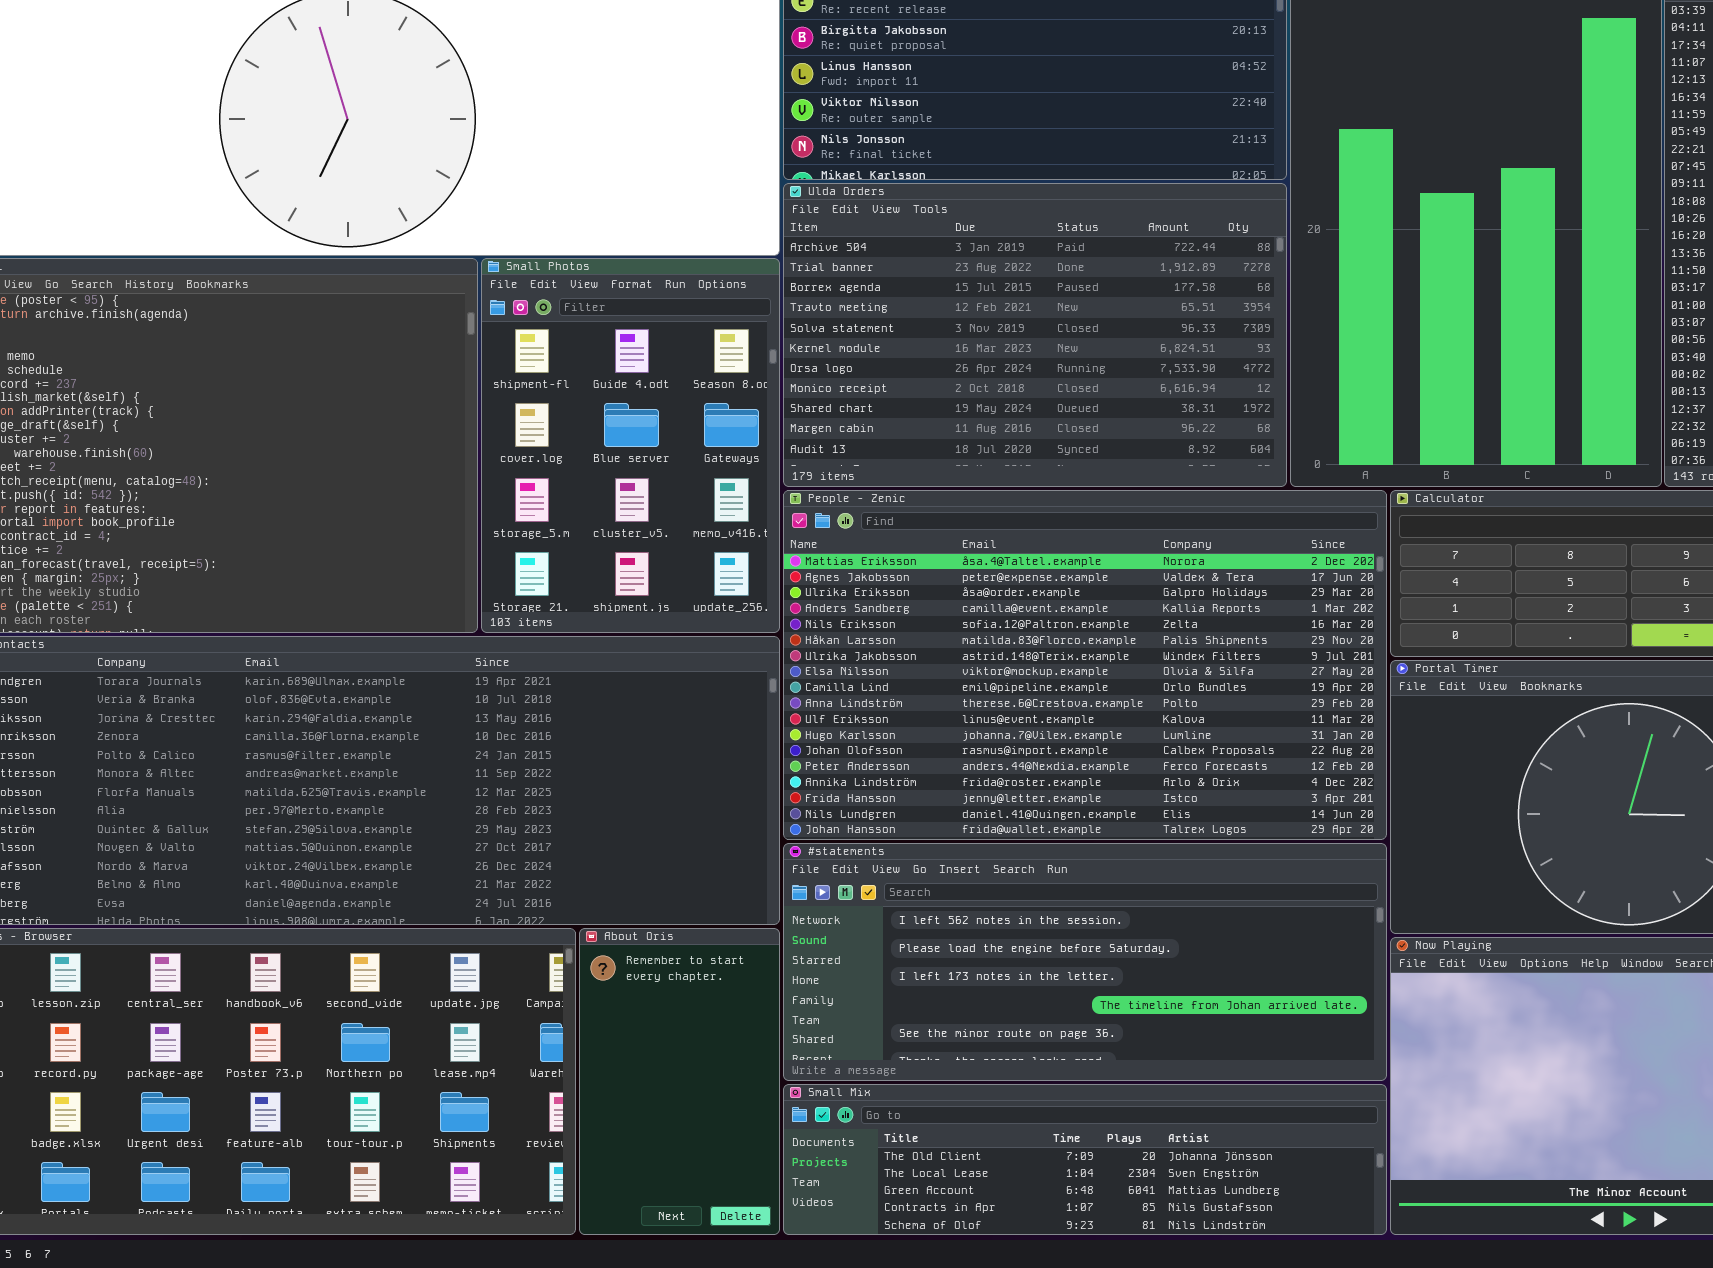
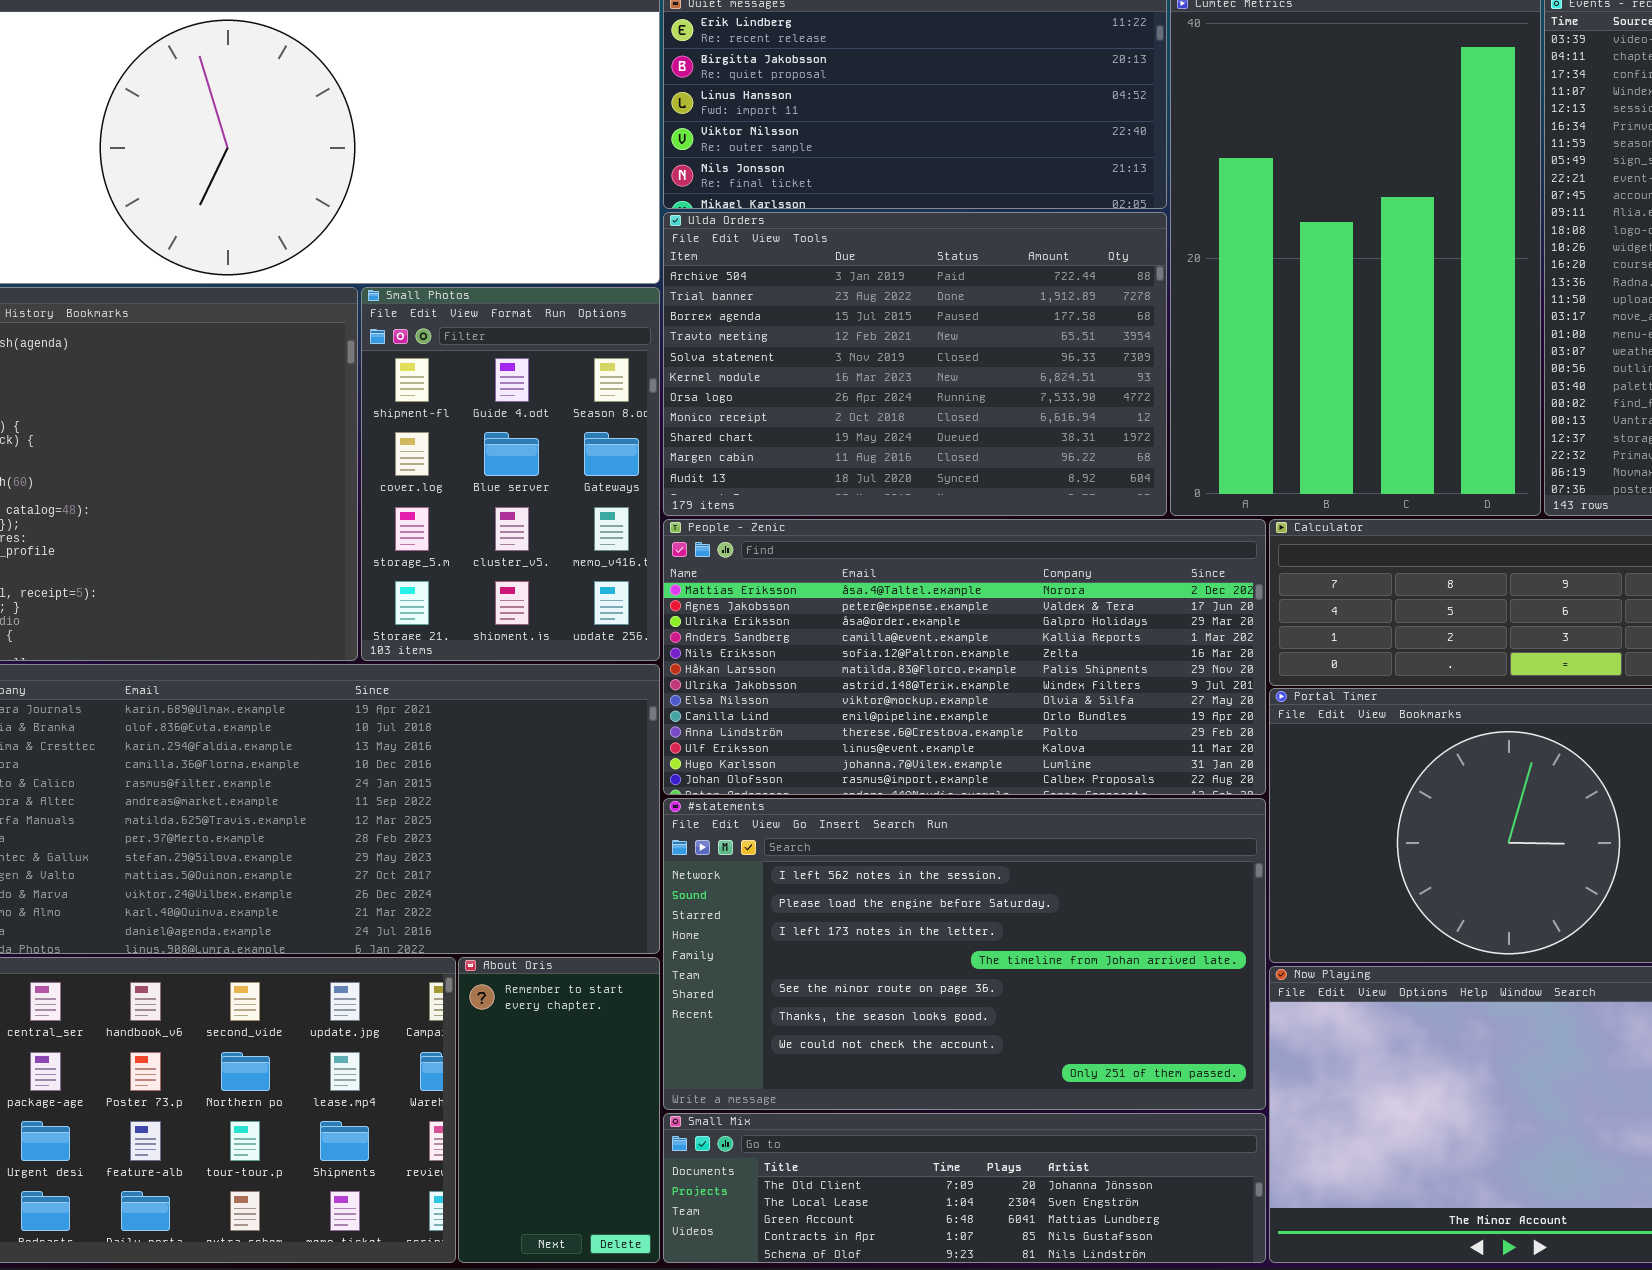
People - Zenic: [783,490,1387,840] -> [663,519,1266,795], resized
#statements: [783,843,1387,1081] -> [663,798,1266,1110], resized

